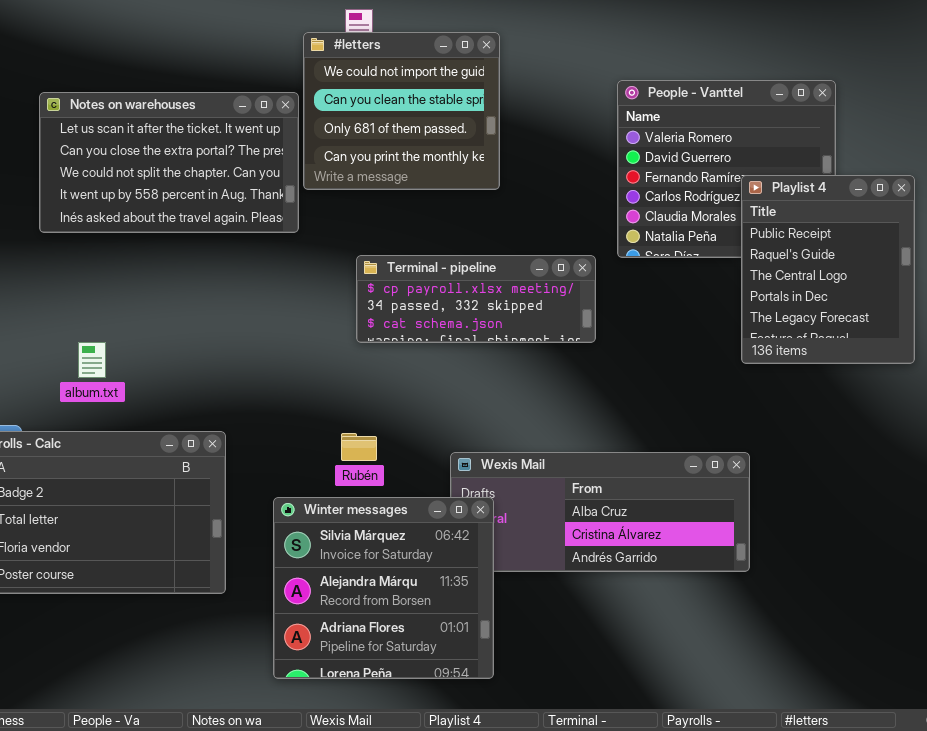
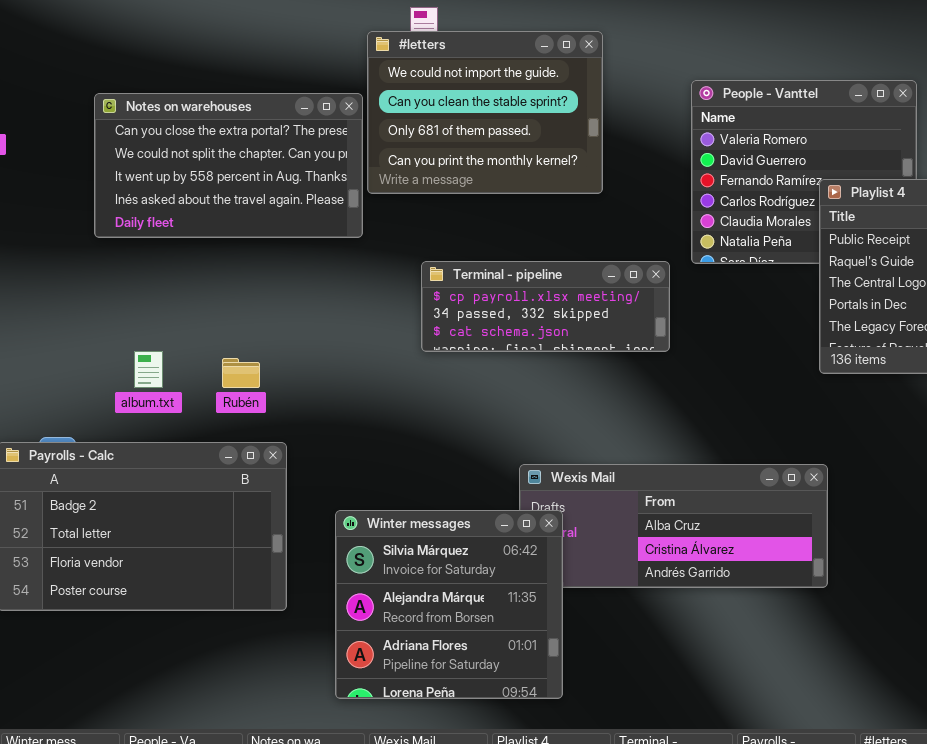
#letters: [303,32,500,190] -> [367,31,603,194], resized
Notes on warehouses: [39,92,299,233] -> [94,93,363,238], scrolled down 1 row
Rubén: [341,433,377,461] -> [222,358,260,388], moved

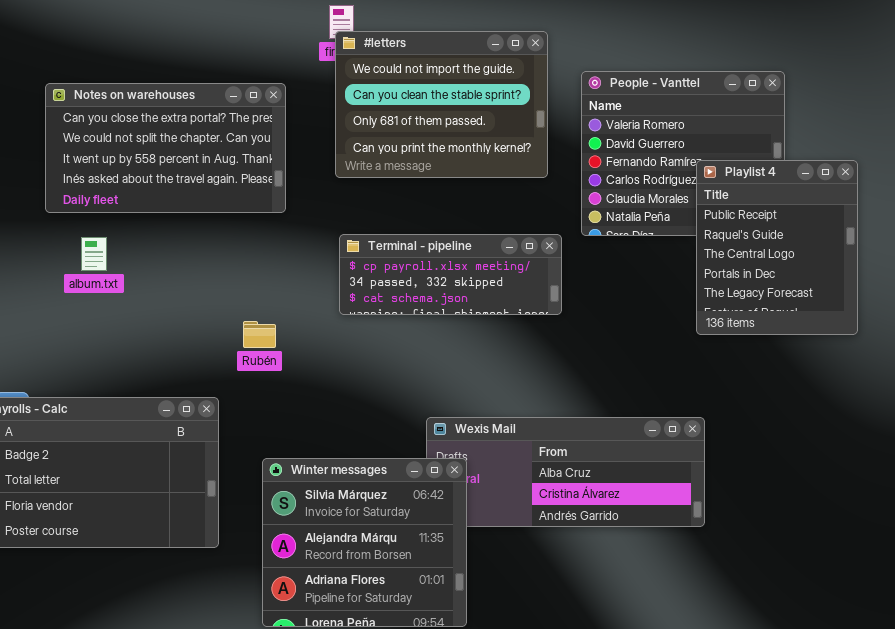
#letters: [367,31,603,194] -> [335,31,548,178], moved
album.txt: [134,351,163,388] -> [81,237,107,271], moved
Rubén: [222,358,260,388] -> [243,321,276,348], moved

